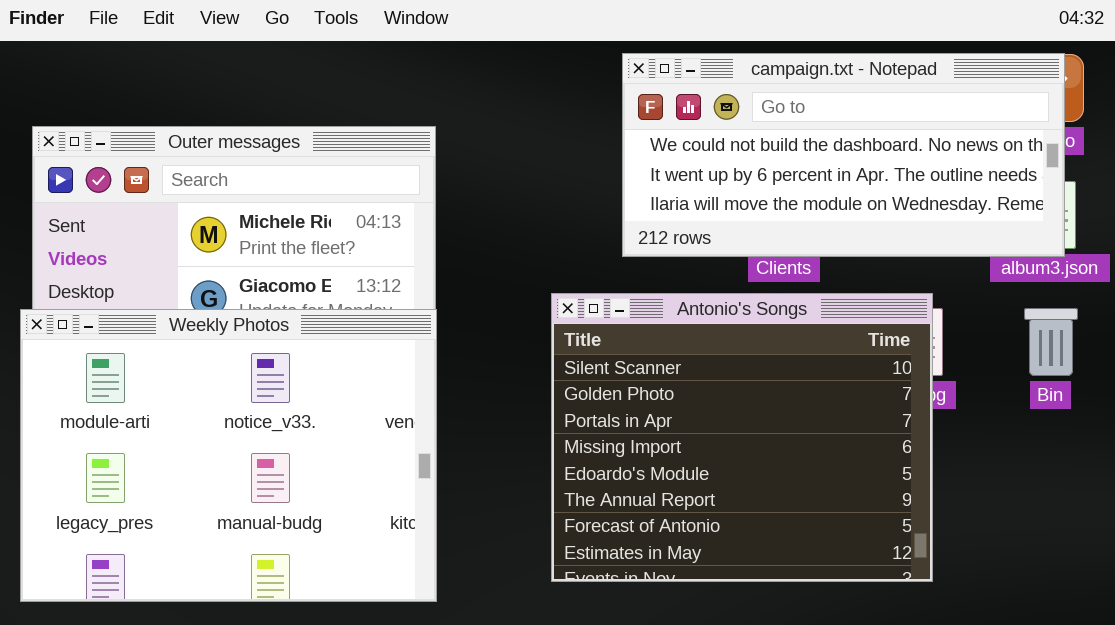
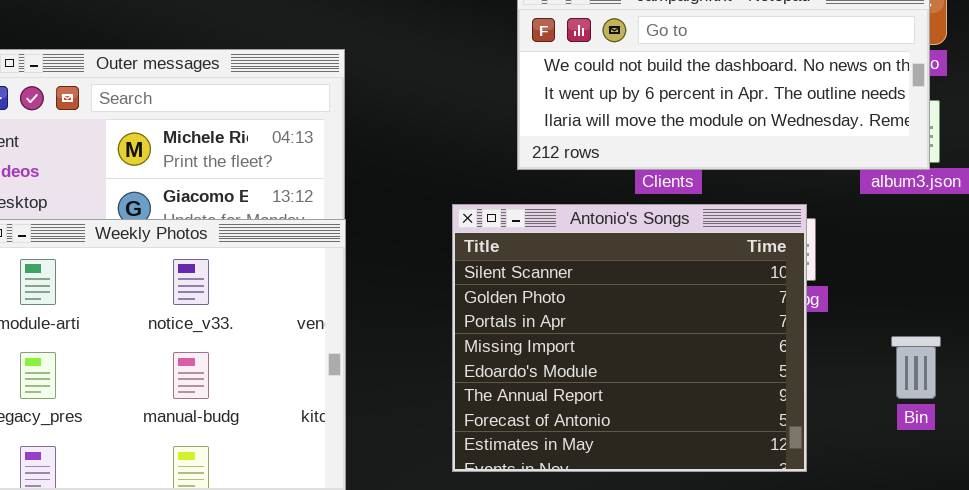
Bin: [1024,308,1078,376] -> [891,336,941,399], moved

